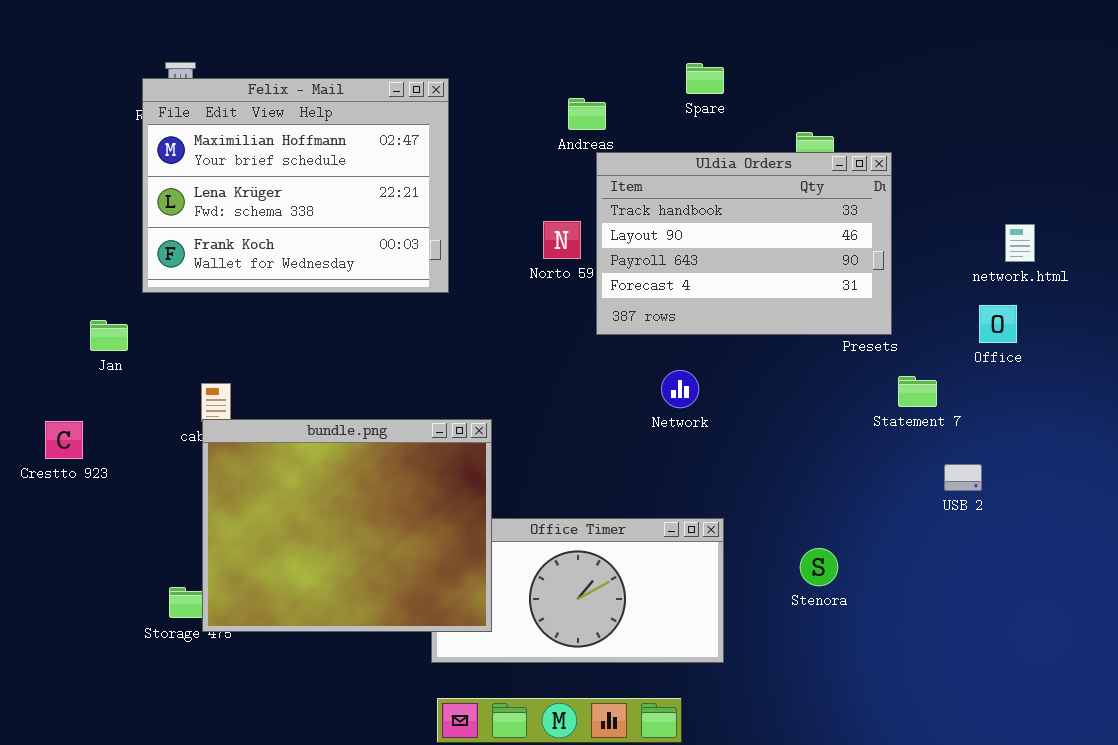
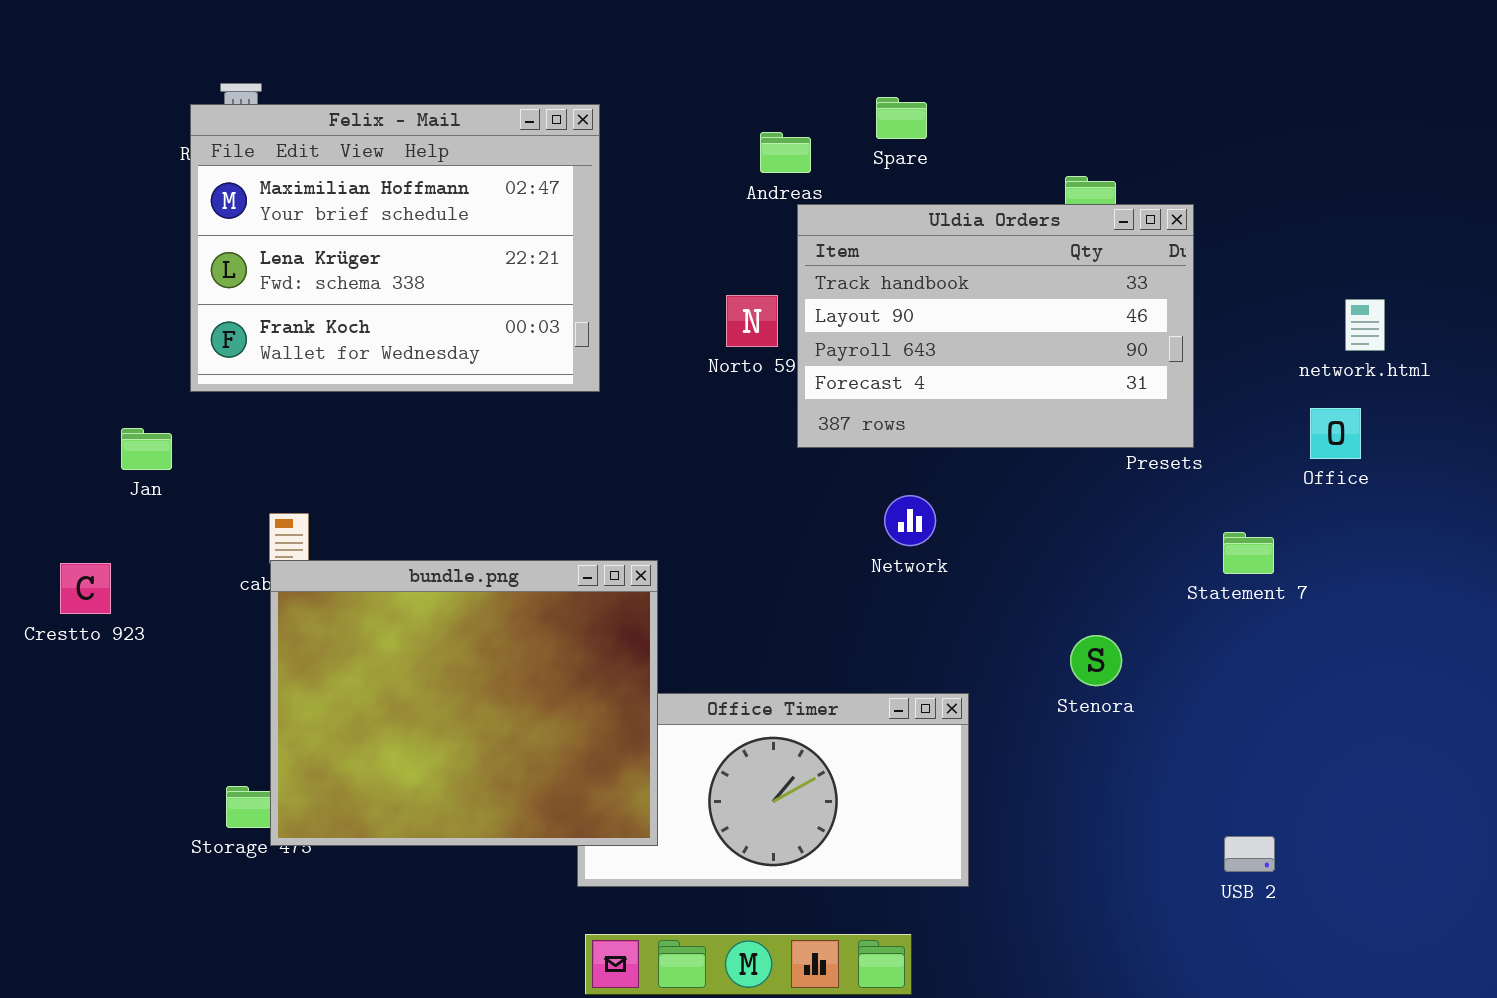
Spare: [686,63,724,94] -> [876,97,927,139], moved
Statement 7: [898,376,937,407] -> [1223,532,1274,574], moved
USB 2: [944,464,982,491] -> [1224,836,1275,872], moved
Stenora: [800,548,838,586] -> [1070,635,1122,686], moved

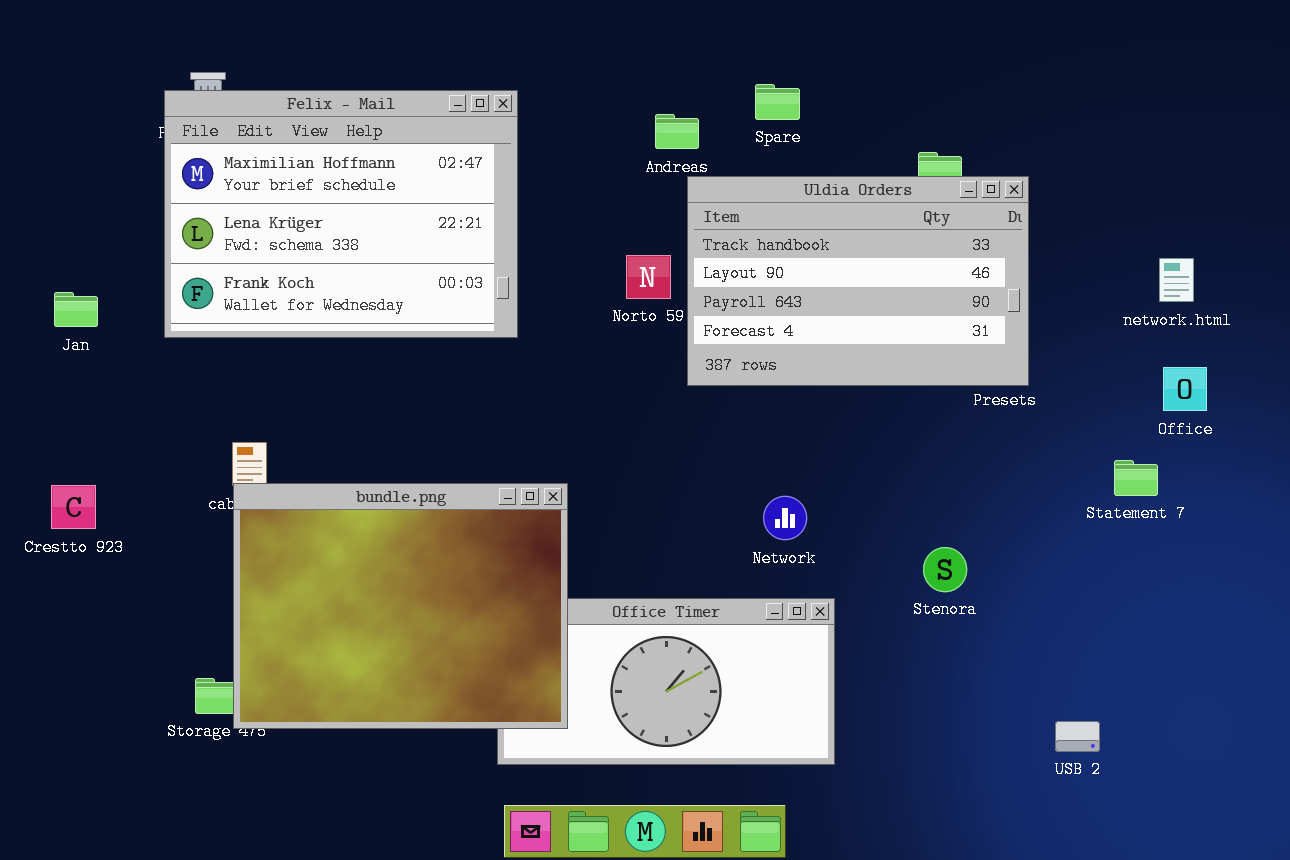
Office: [1310,408,1361,459] -> [1163,367,1207,411], moved
Jan: [121,428,172,470] -> [54,292,98,327], moved
Network: [884,495,936,546] -> [763,496,807,540], moved
Statement 7: [1223,532,1274,574] -> [1114,460,1158,496], moved

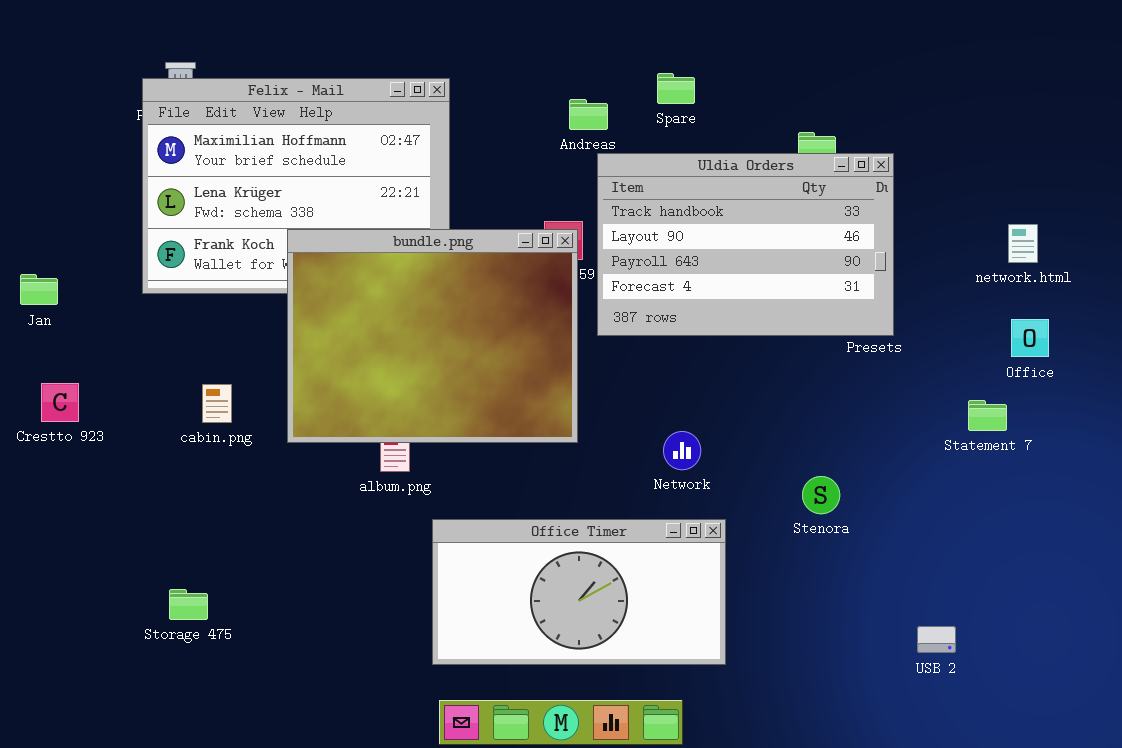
Jan: [54,292,98,327] -> [20,274,58,305], moved
bundle.png: [233,483,568,729] -> [287,229,578,443], moved
Crestto 923: [51,485,96,529] -> [41,383,79,422], moved

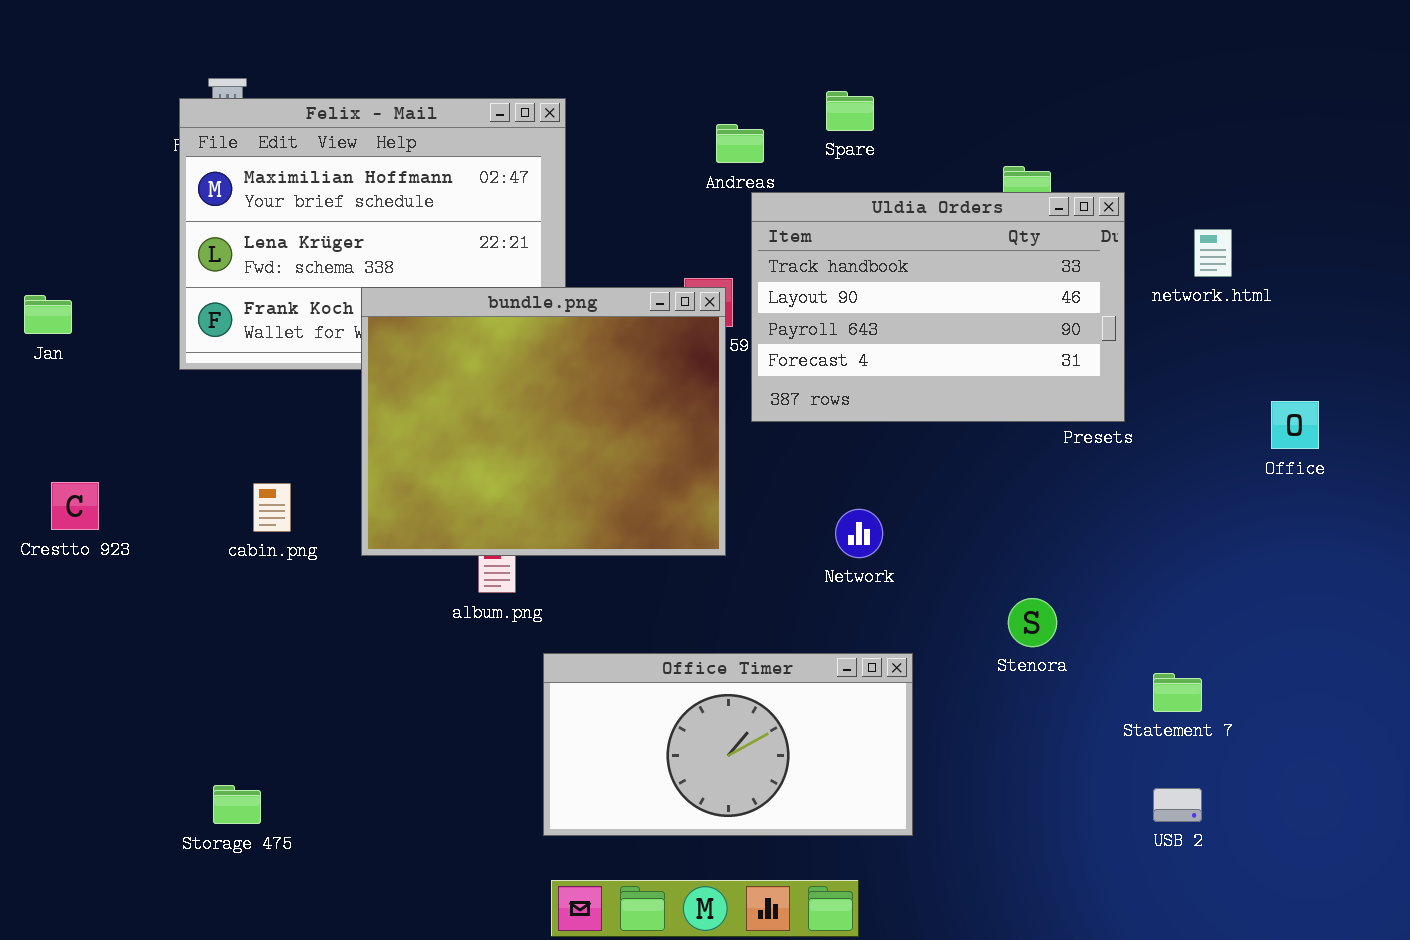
network.html: [1008,224,1038,263] -> [1194,229,1232,277], moved
Jan: [20,274,58,305] -> [24,295,72,334], moved
Statement 7: [968,400,1007,431] -> [1153,673,1202,712], moved
Network: [663,431,701,470] -> [835,509,883,558], moved
Storage 475: [169,589,208,620] -> [213,785,261,824], moved

